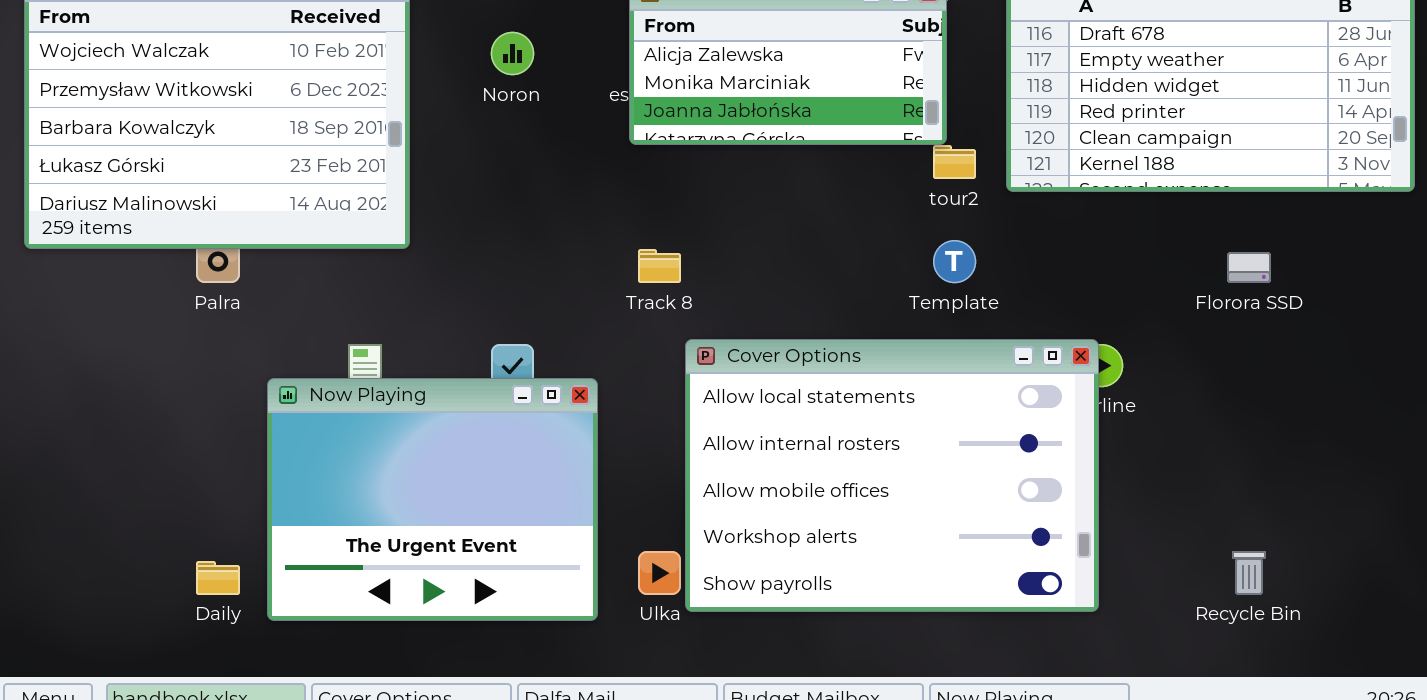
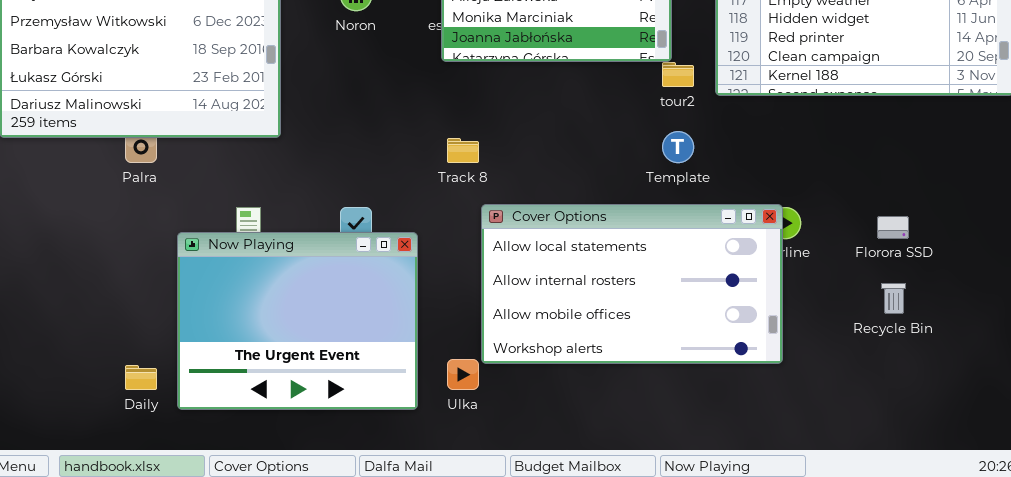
Florora SSD: [1227,252,1271,283] -> [877,216,909,239], moved
Cover Options: [685,339,1099,612] -> [481,204,783,364], resized
Recycle Bin: [1232,551,1266,595] -> [881,283,906,314], moved

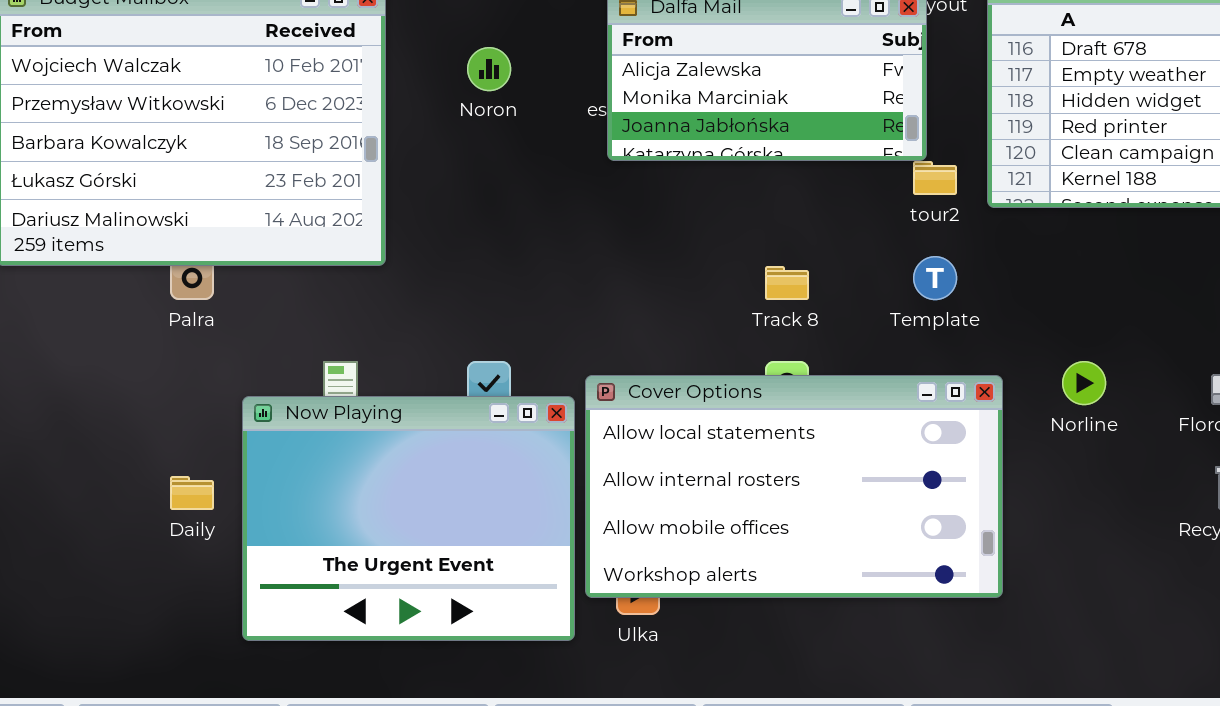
Track 8: [447,138,479,163] -> [765,266,809,300], moved
Cover Options: [481,204,783,364] -> [585,375,1003,598], moved
Daily: [125,365,157,390] -> [170,476,214,510], moved

